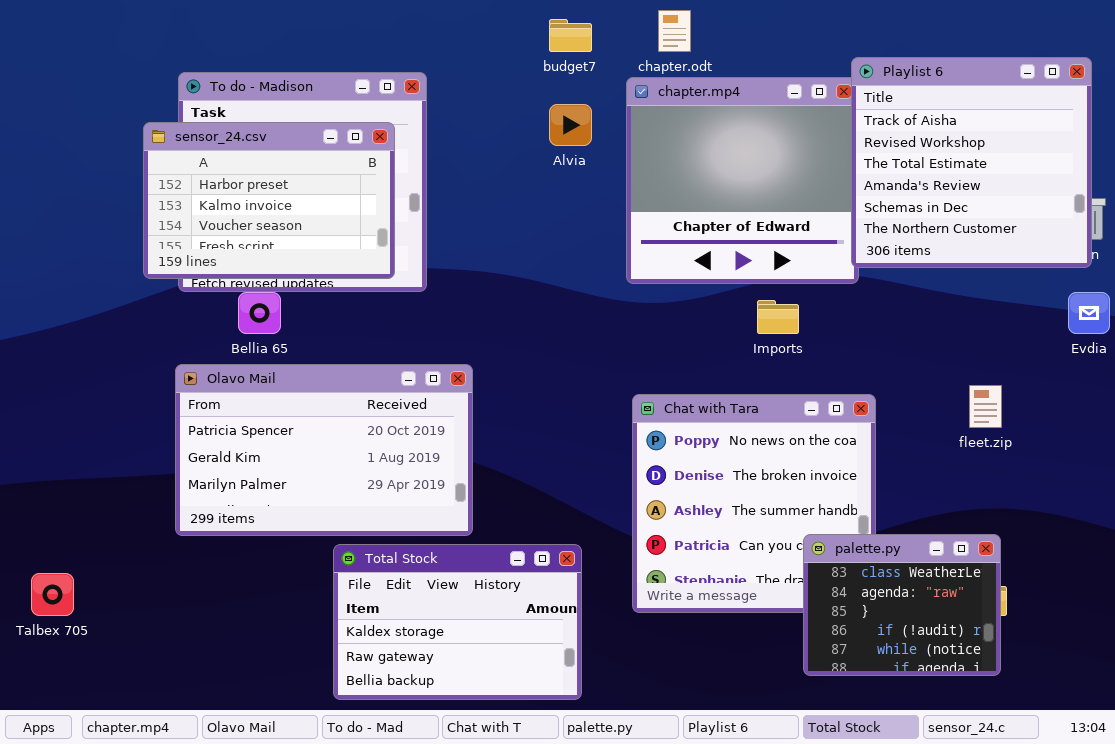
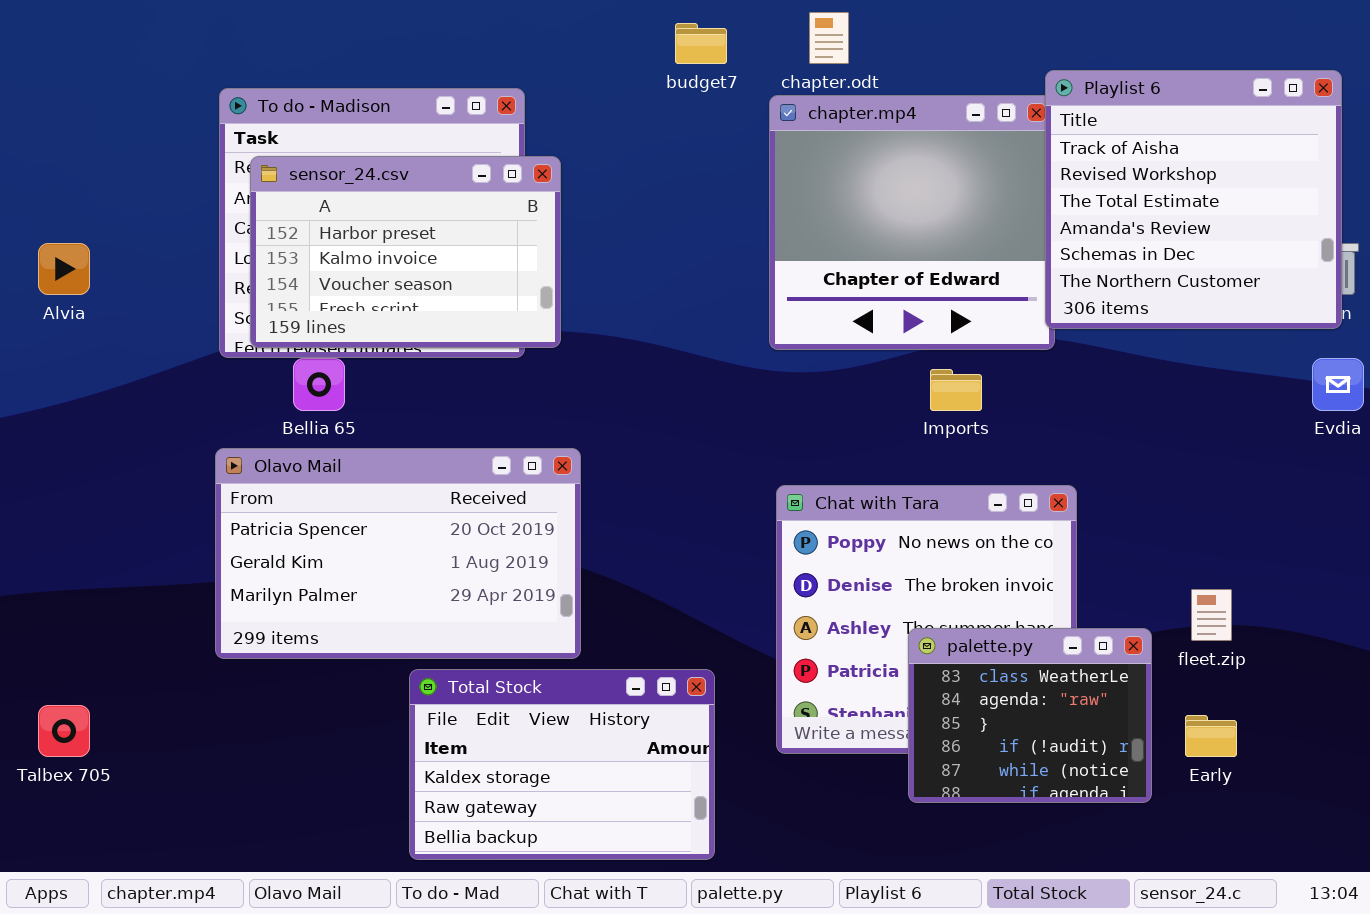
Alvia: [549,104,592,146] -> [38,243,90,295], moved
sensor_24.csv: [143,122,395,279] -> [250,156,561,348], moved
fleet.zip: [969,385,1002,428] -> [1191,589,1232,641], moved
palette.py: [803,534,1001,676] -> [908,628,1152,803], moved

